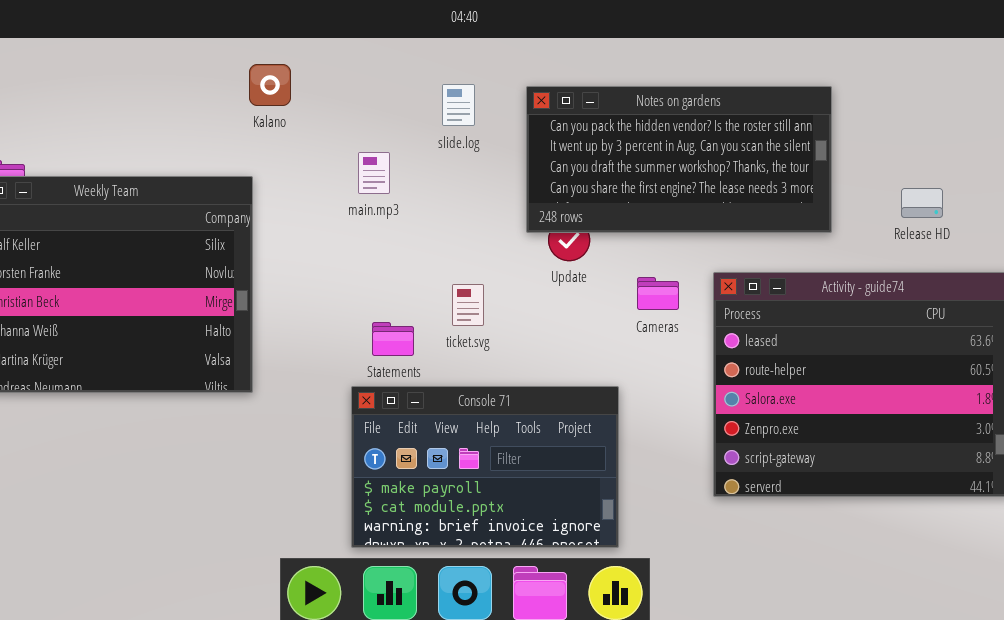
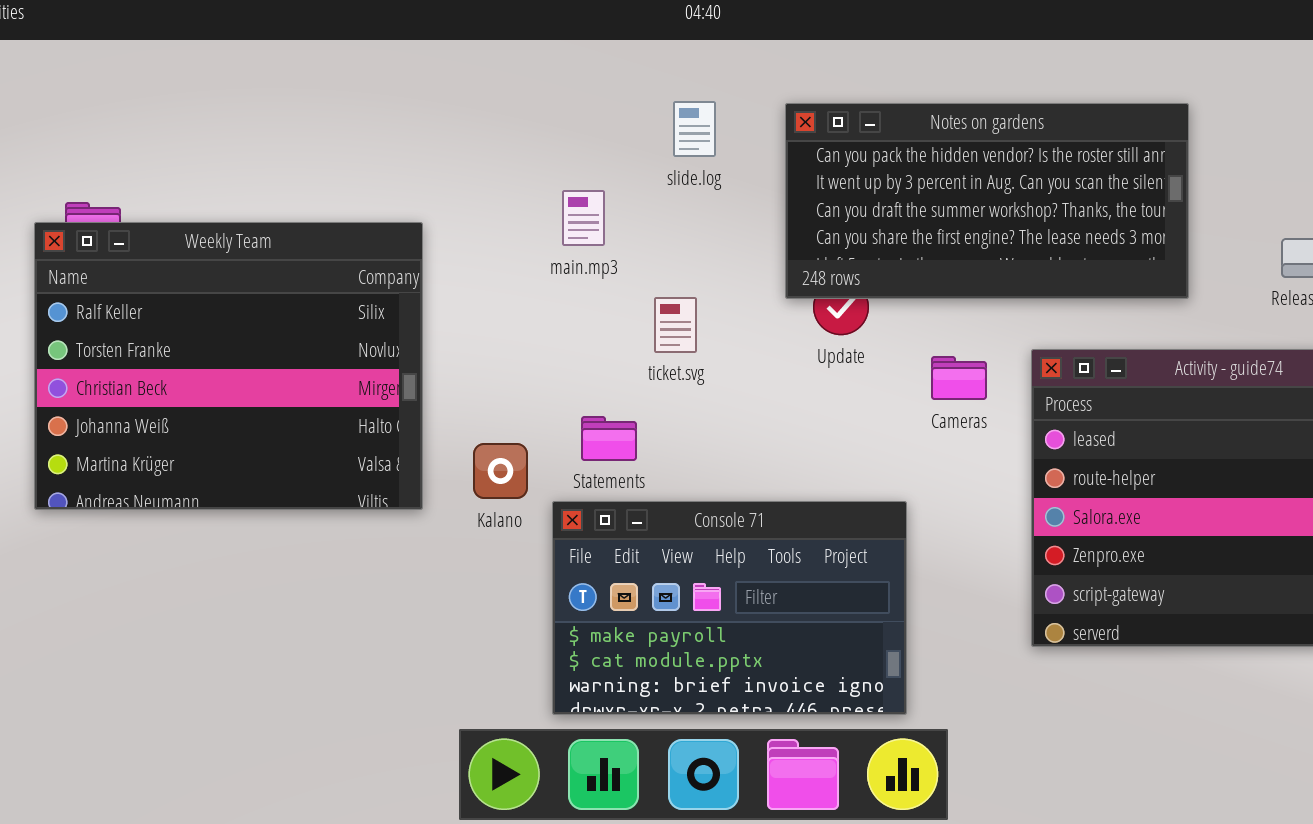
Kalano: [249,64,291,106] -> [473,443,528,499], moved
ticket.svg: [452,284,484,326] -> [654,297,697,353], moved

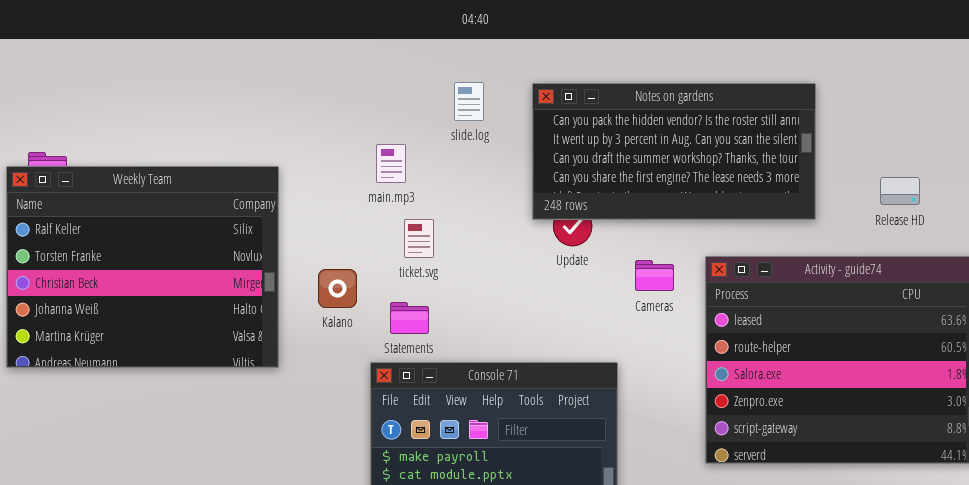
ticket.svg: [654,297,697,353] -> [404,219,434,258], moved
Kalano: [473,443,528,499] -> [318,269,357,308], moved

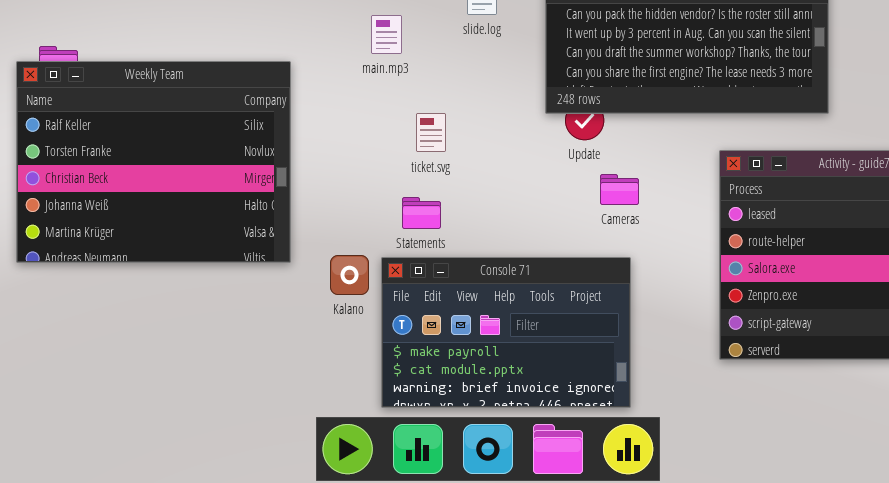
main.mp3: [376,144,406,183] -> [371,15,402,54], moved
Cameras: [635,260,674,291] -> [600,174,639,205], moved
Kalano: [318,269,357,308] -> [330,255,369,295], moved

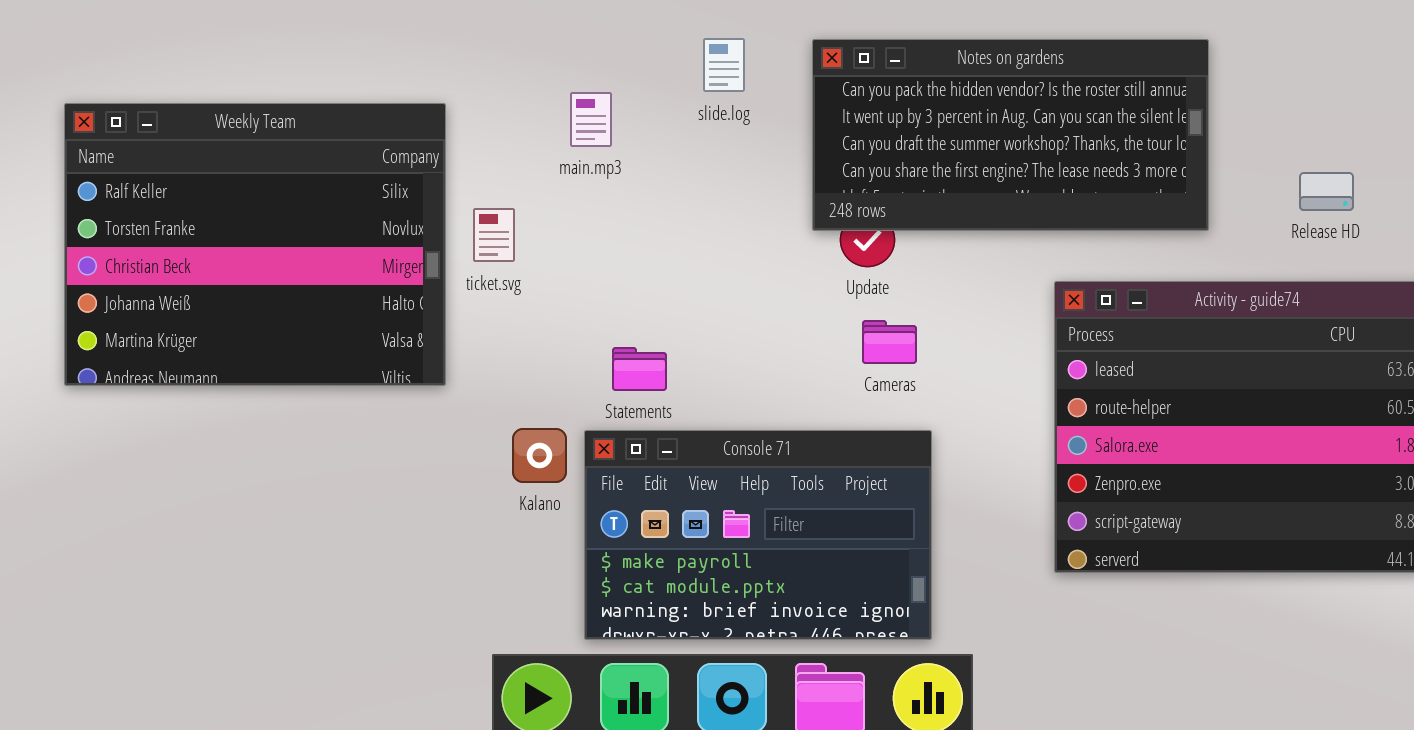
Weekly Team: [16,61,291,263] -> [64,103,446,386], moved
ticket.svg: [416,113,446,152] -> [473,208,515,262], moved
Cameras: [600,174,639,205] -> [862,320,917,364], moved

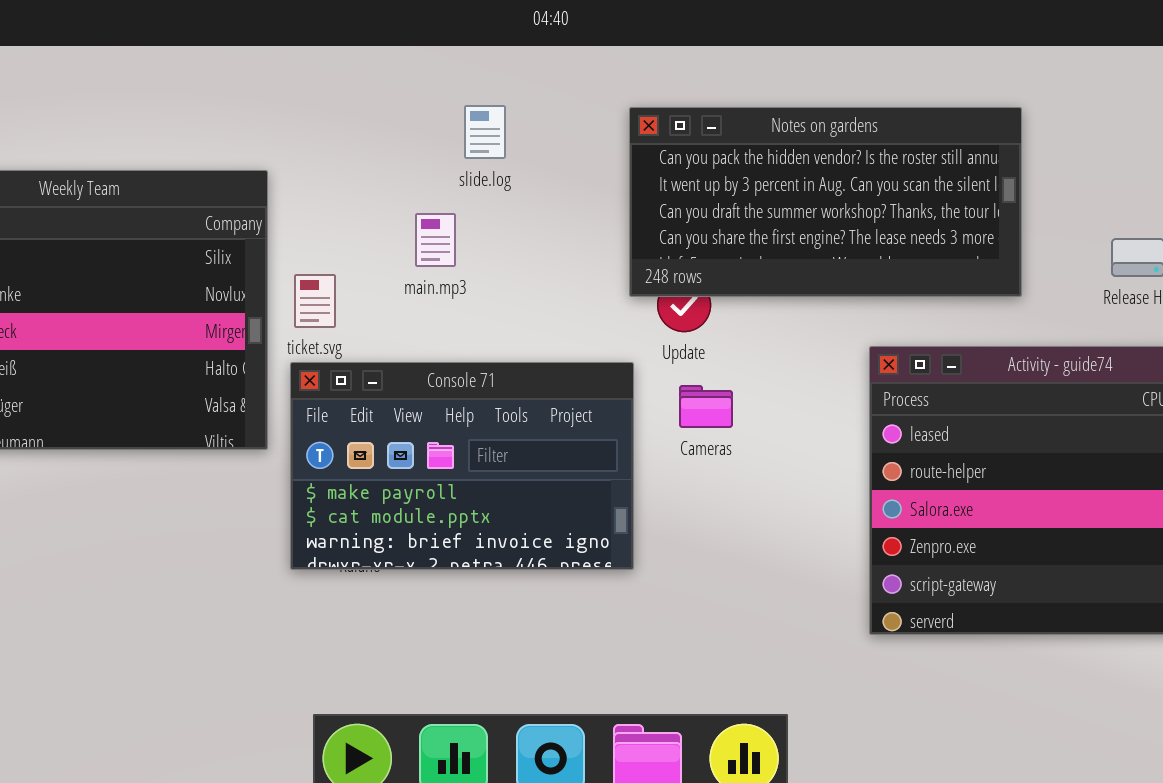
slide.log: [703,38,745,92] -> [464,105,506,159], moved
main.mp3: [570,92,612,147] -> [415,213,456,267], moved
Console 71: [584,430,932,640] -> [290,362,634,570], moved

